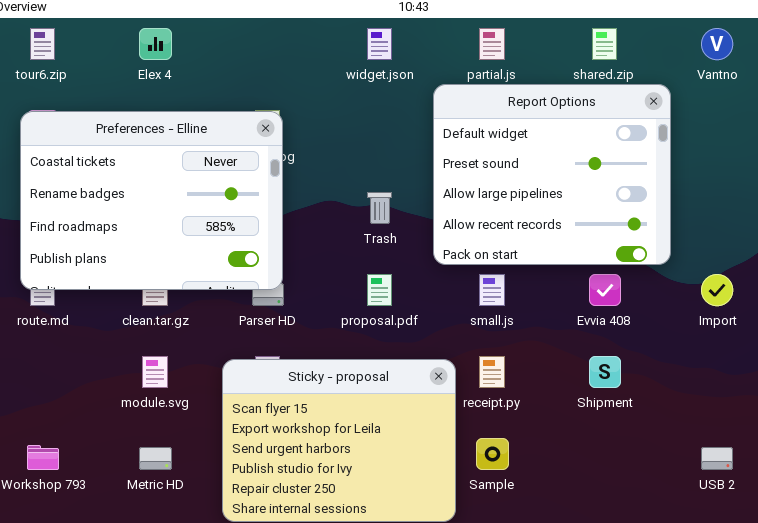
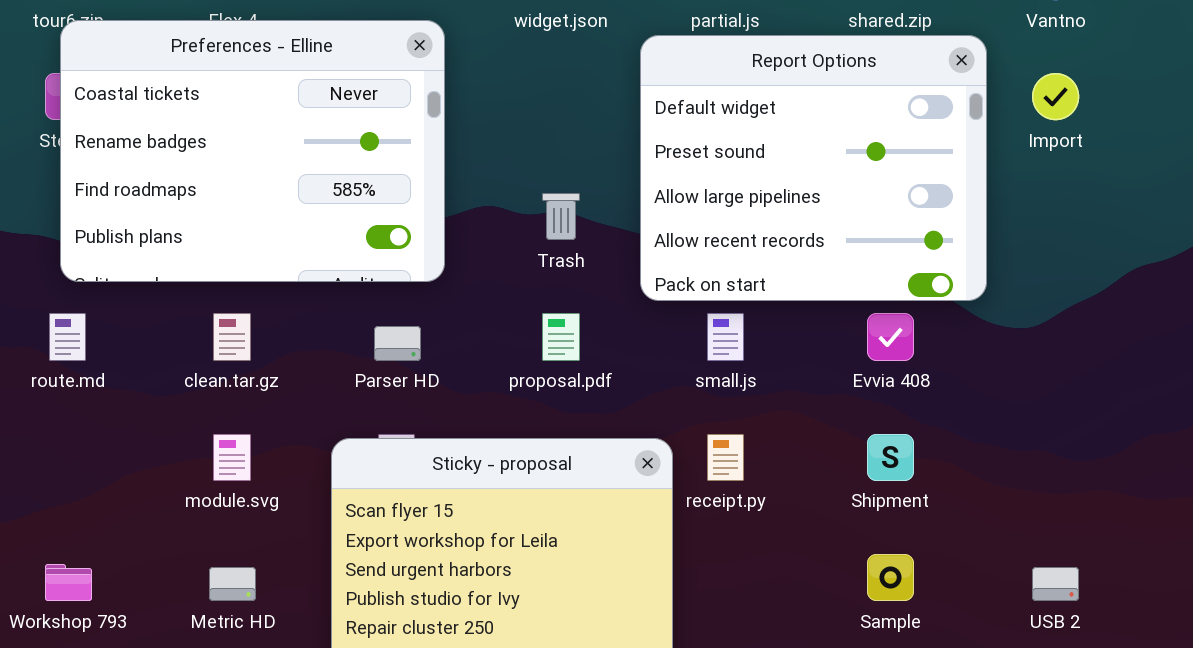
Preferences - Elline: [20,111,283,290] -> [60,20,445,282], moved
Import: [701,274,733,306] -> [1032,73,1079,120], moved
Sample: [476,438,509,470] -> [867,554,914,601], moved

